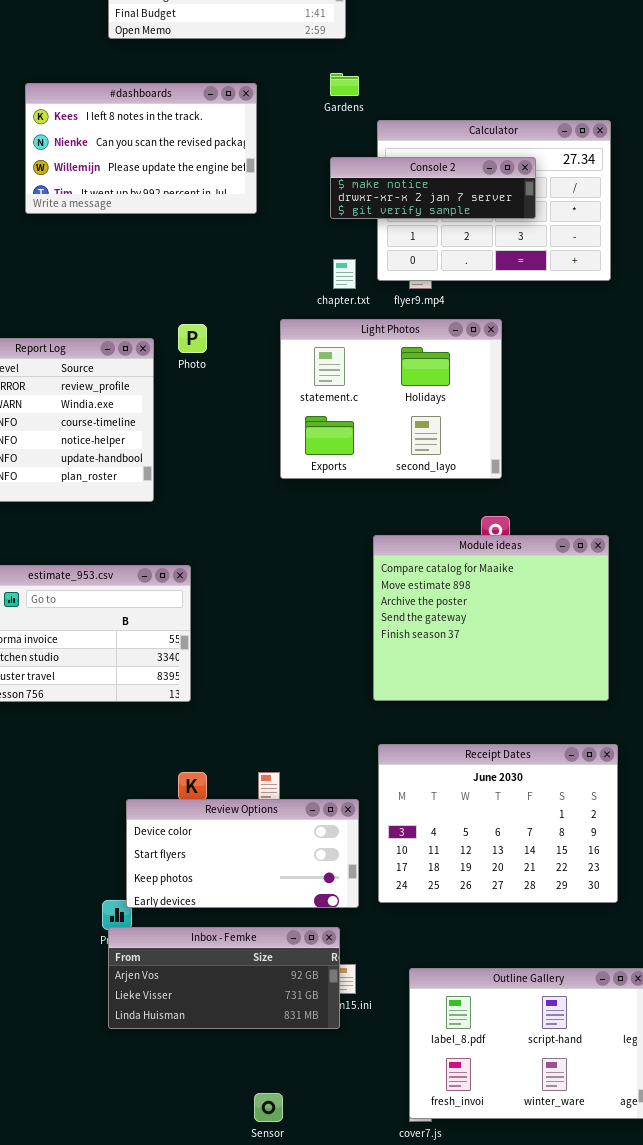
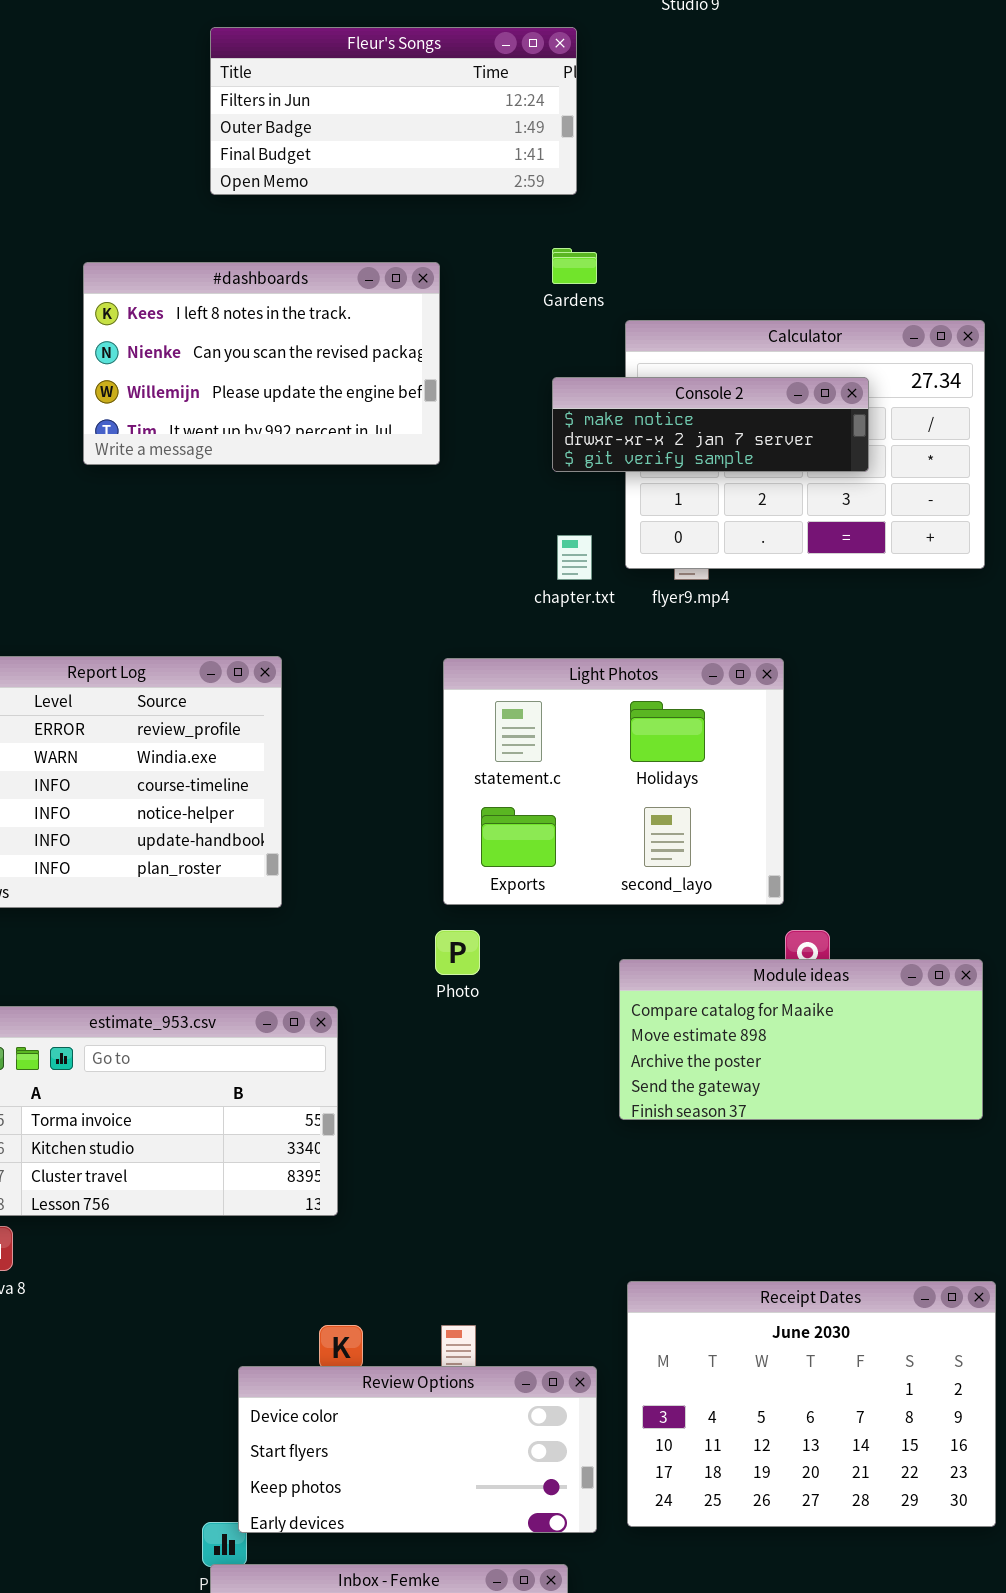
Light Photos: [280,319,502,479] -> [443,658,784,905], moved
Photo: [178,324,207,353] -> [435,930,480,975], moved
Module ideas: [373,535,609,701] -> [619,959,983,1120], resized

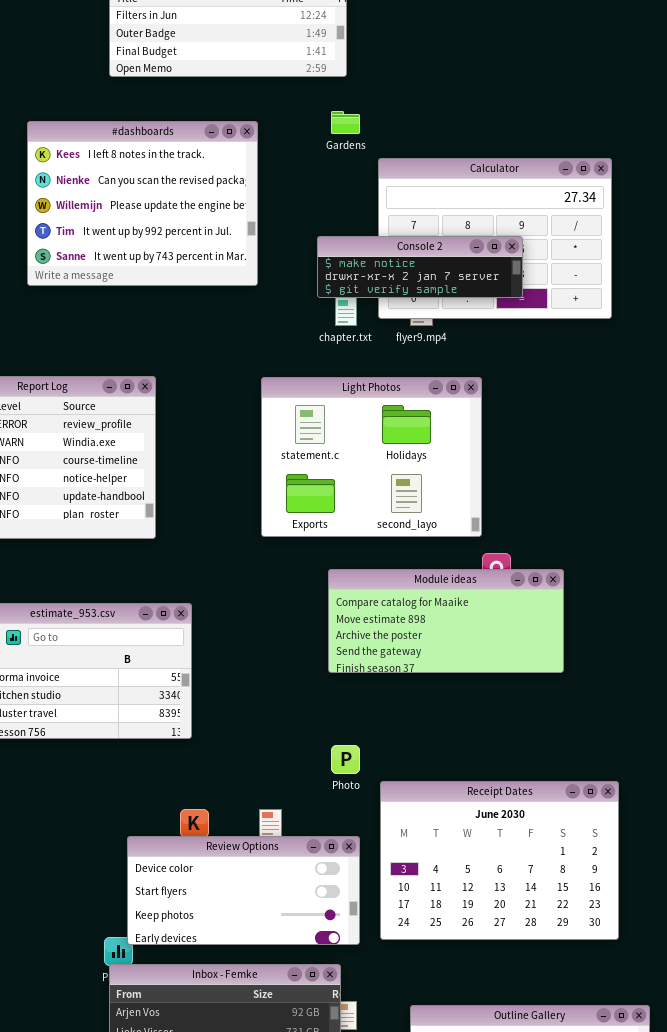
#dashboards: [83,262,440,465] -> [27,121,258,286], resized
Console 2: [552,377,869,472] -> [317,236,523,298], moved
Photo: [435,930,480,975] -> [331,745,360,774], moved
Module ideas: [619,959,983,1120] -> [328,569,564,673], moved

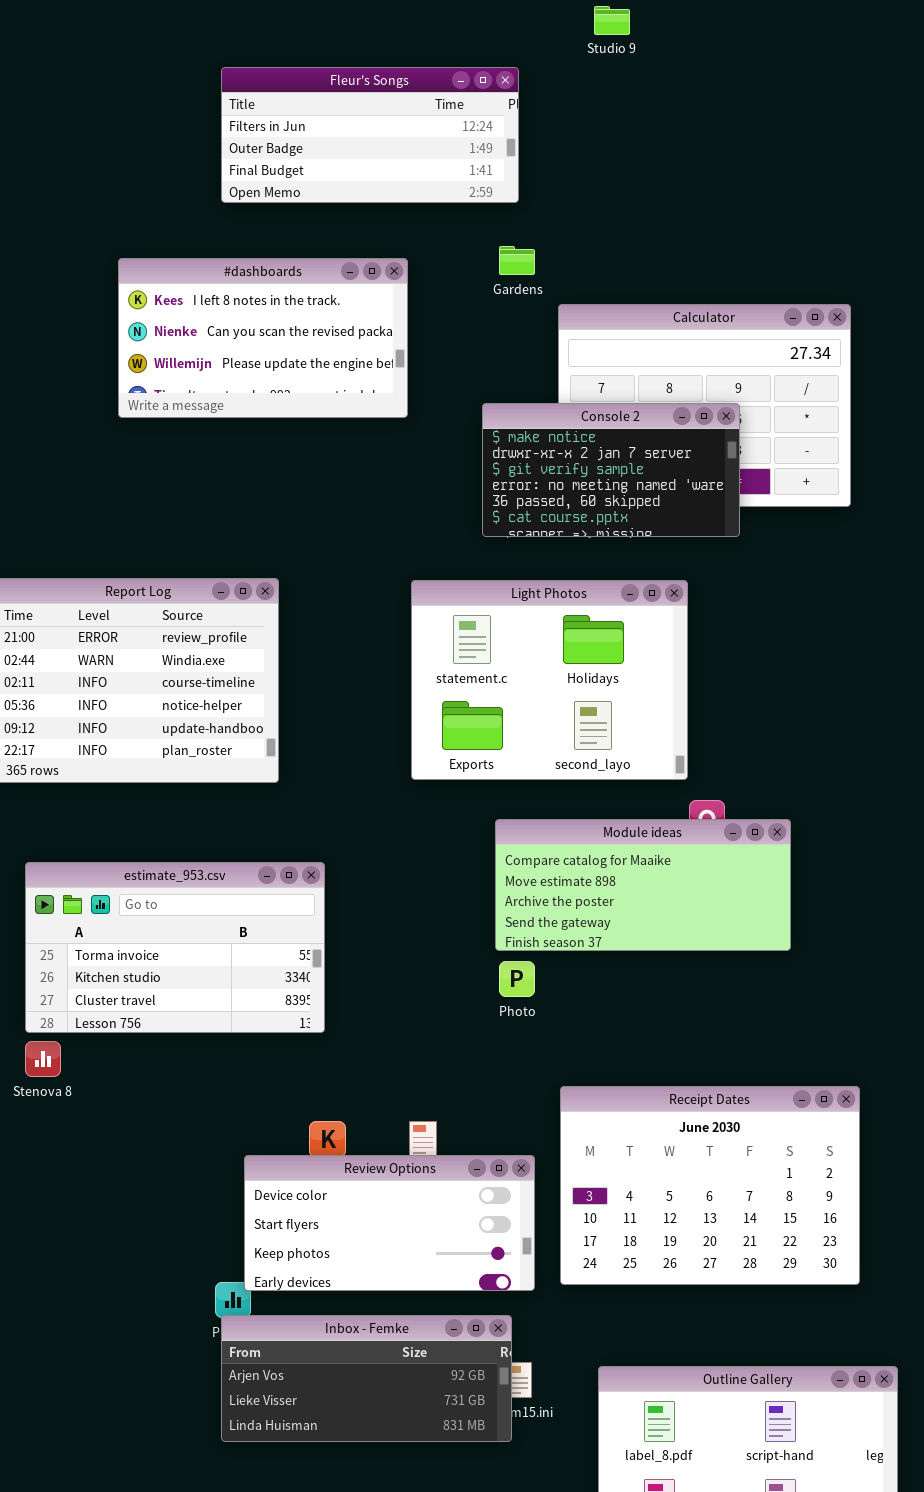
#dashboards: [27,121,258,286] -> [118,258,408,418], resized
Console 2: [317,236,523,298] -> [482,403,740,537], resized
Photo: [331,745,360,774] -> [499,961,535,997], moved

